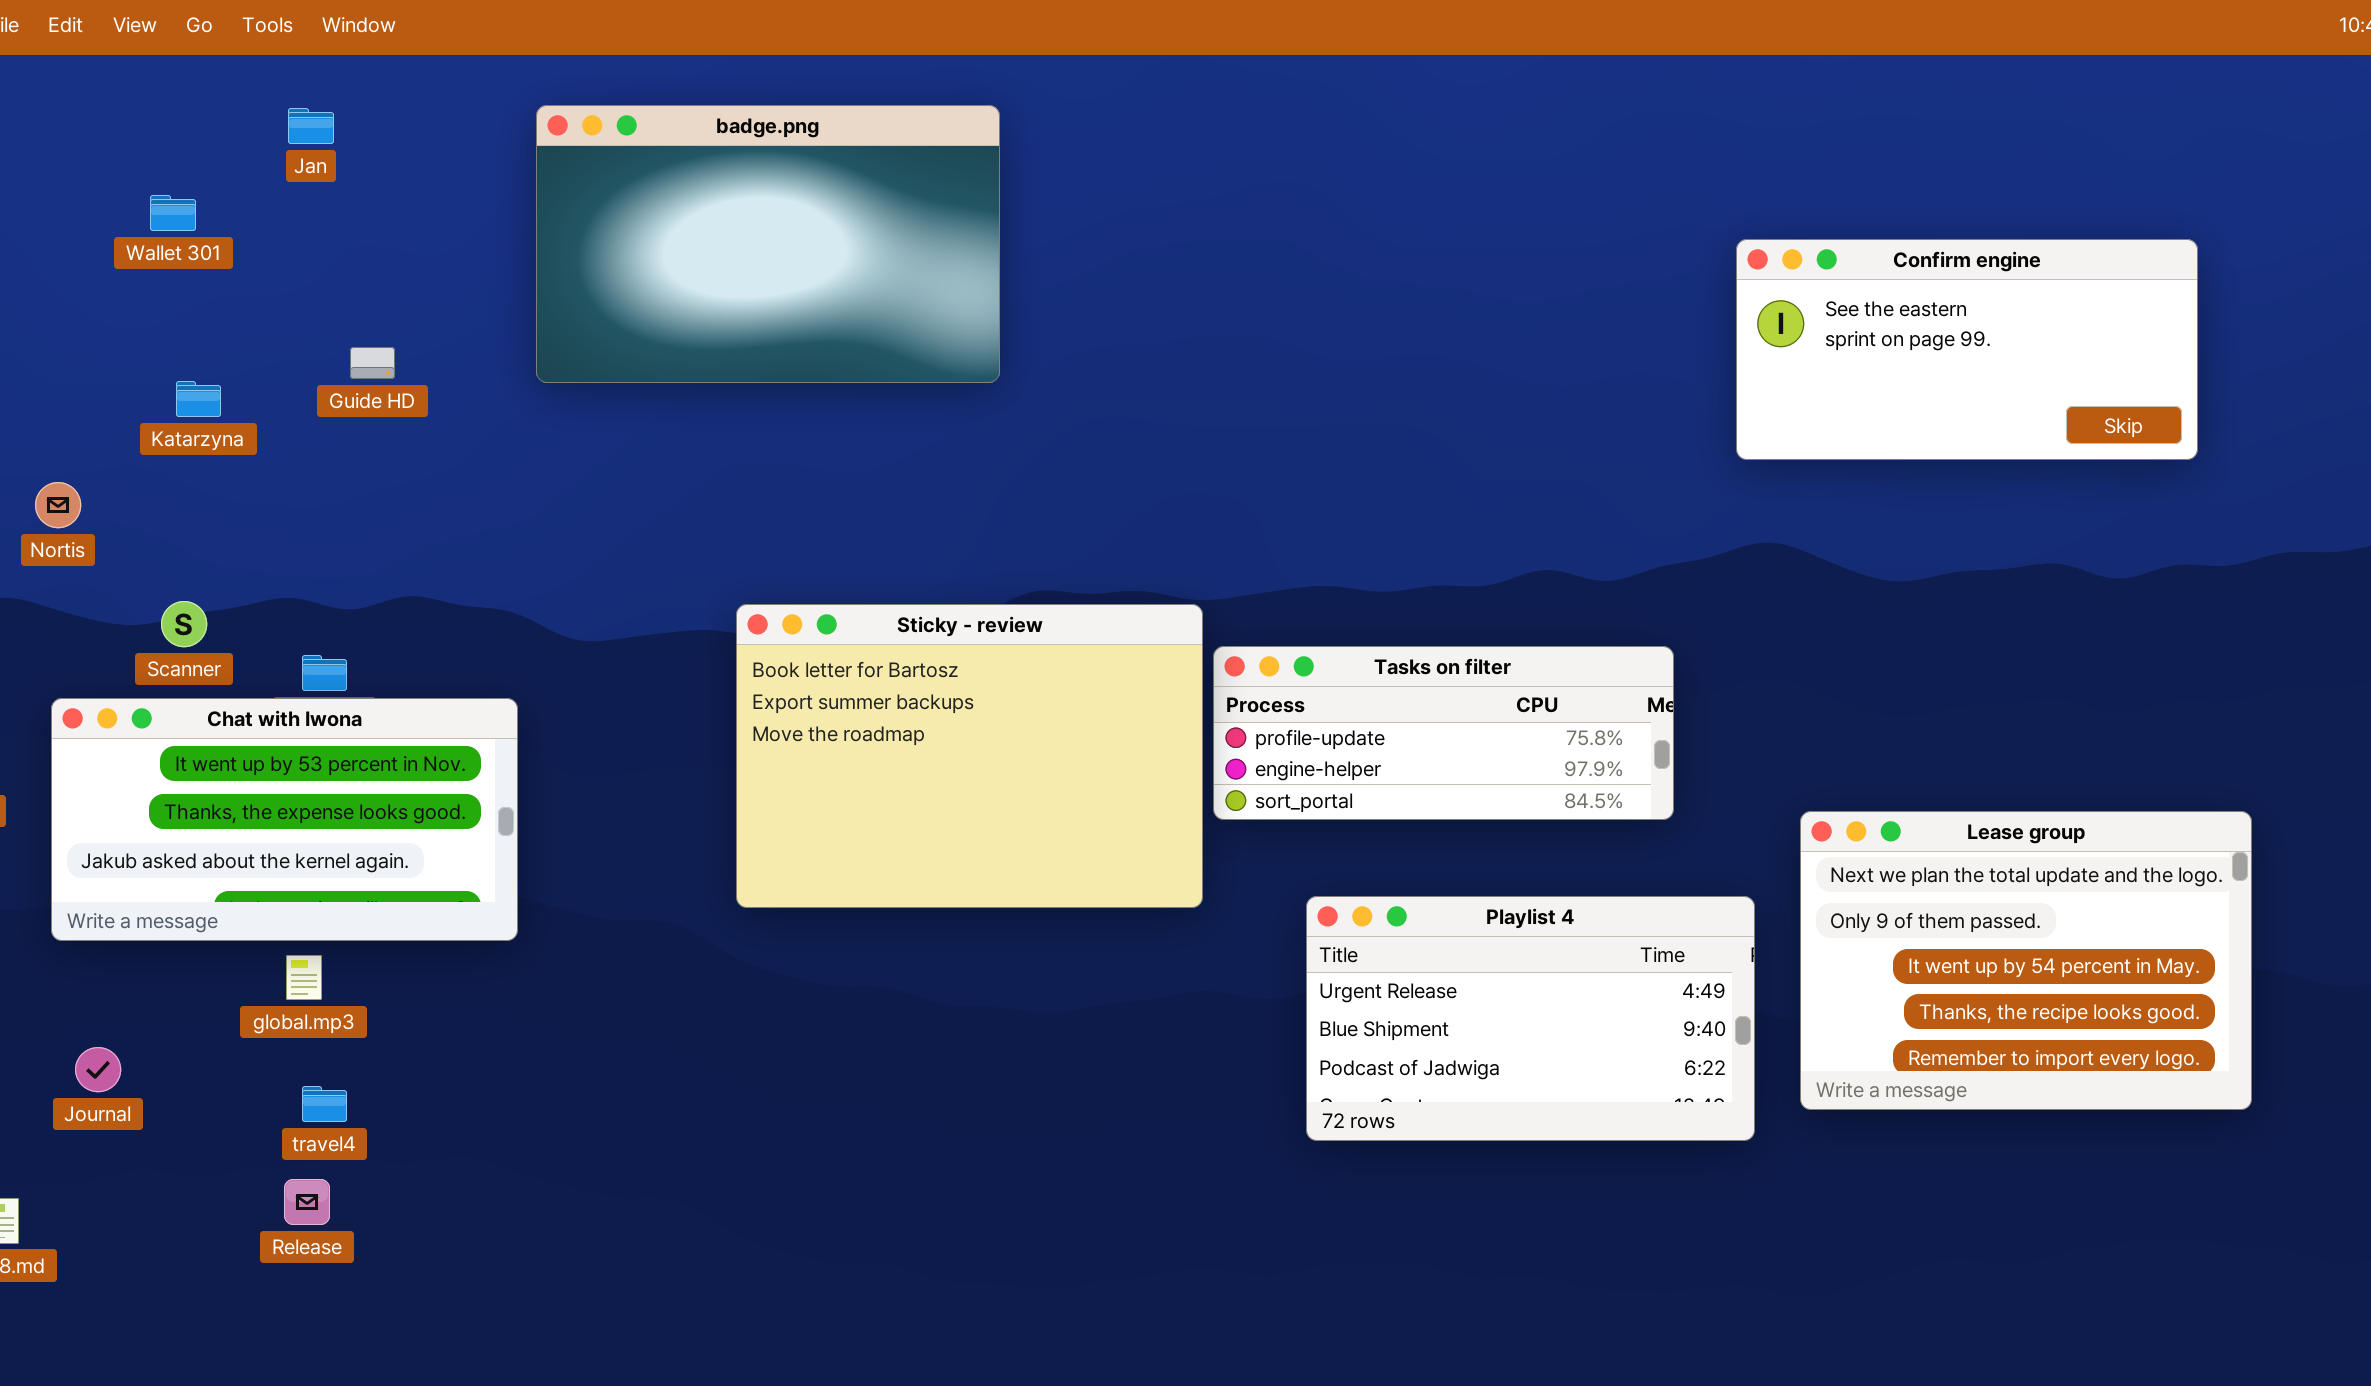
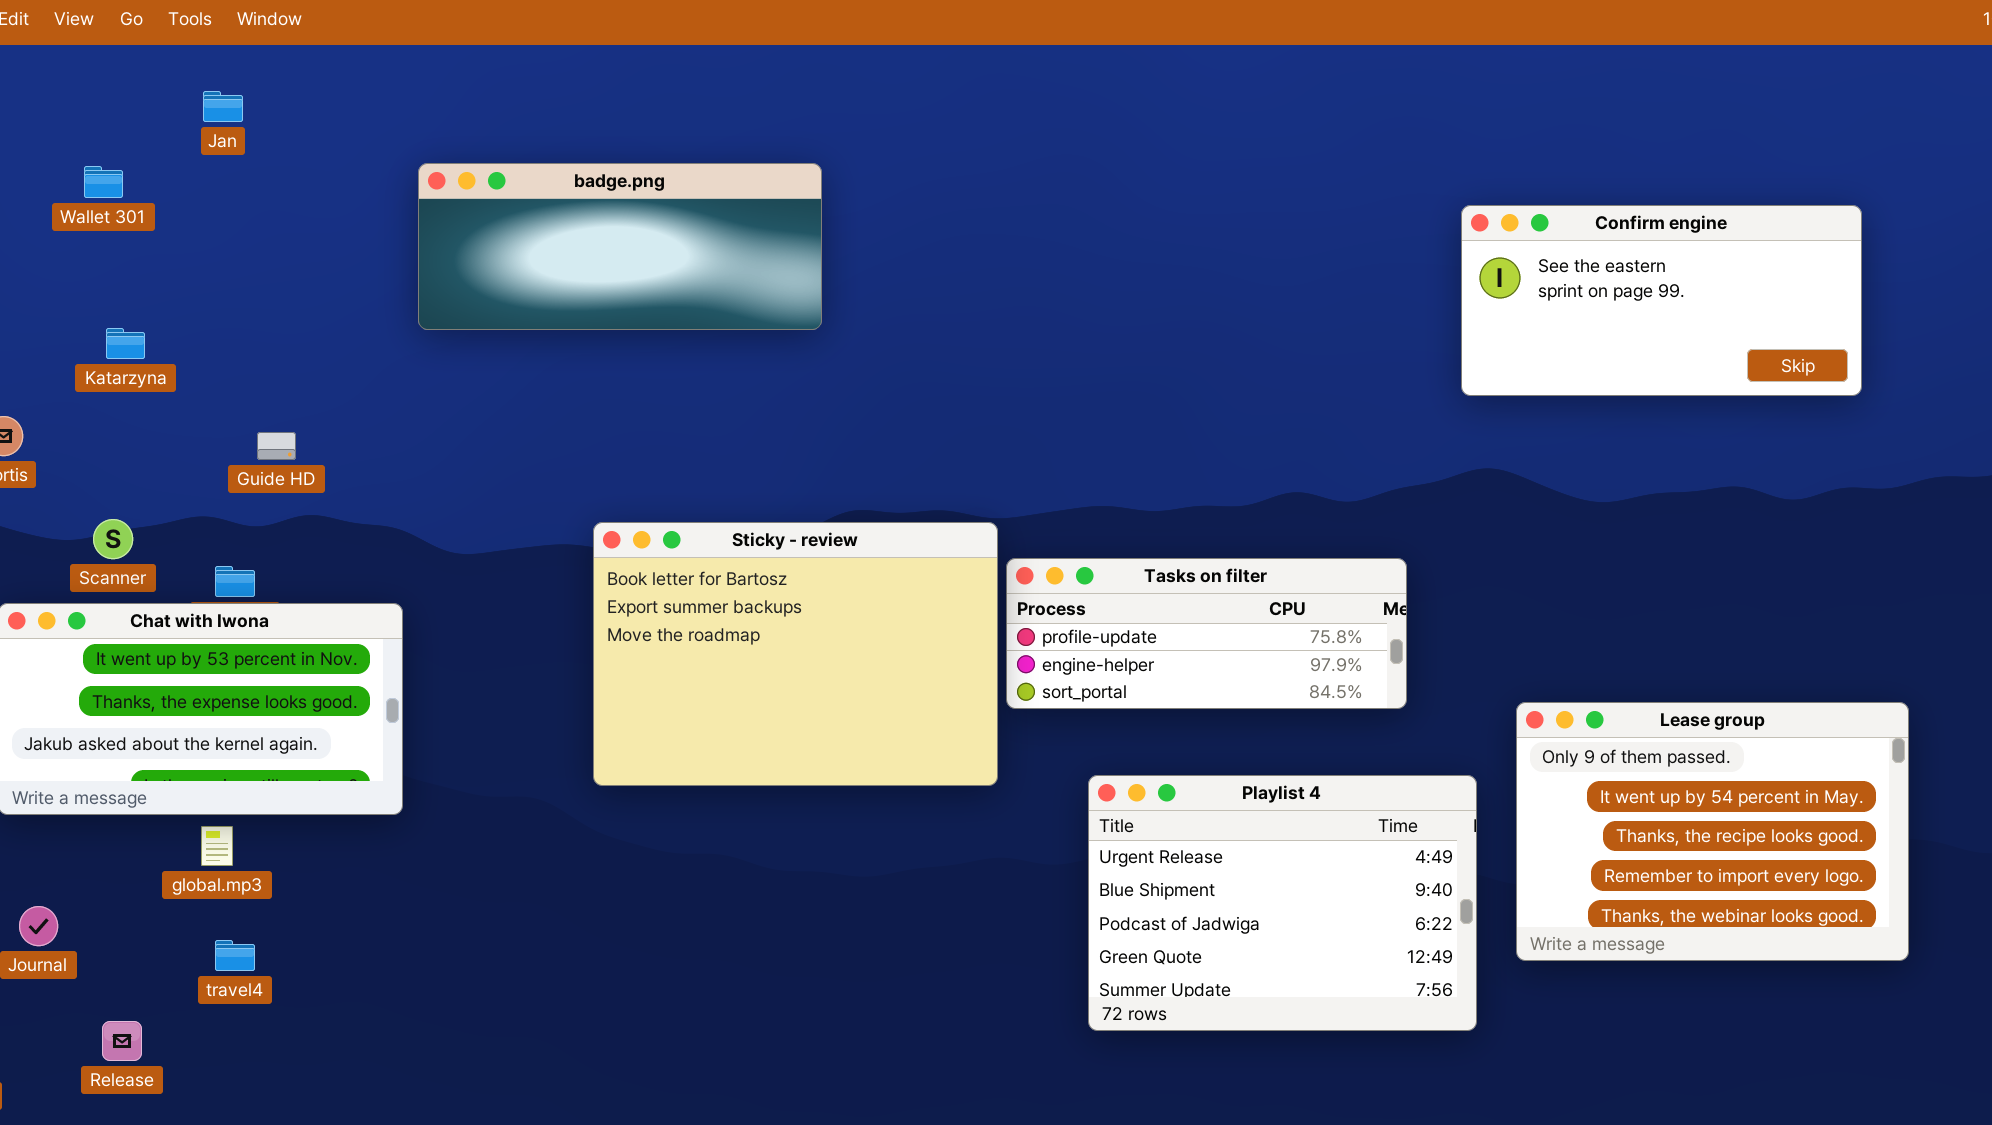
badge.png: [536,105,1000,383] -> [418,163,822,330], resized
Guide HD: [350,347,395,379] -> [257,432,296,460], moved
Lease group: [1800,811,2252,1110] -> [1516,702,1909,961], scrolled down 1 row
Playlist 4: [1306,896,1755,1141] -> [1088,775,1477,1031], resized
Release: [284,1179,330,1225] -> [102,1021,142,1061], moved

